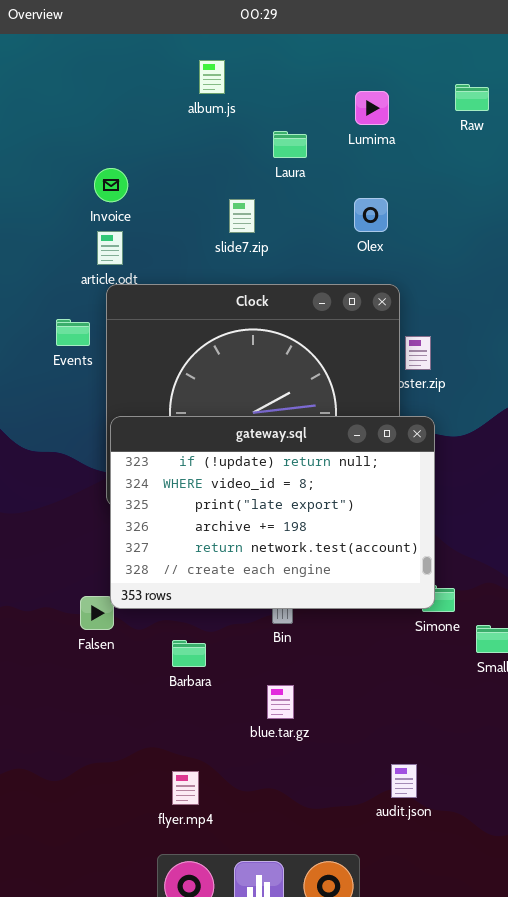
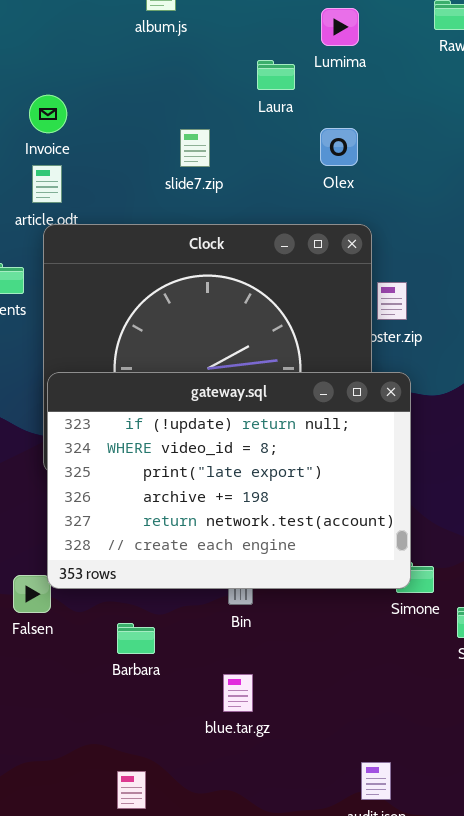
Laura: [273,131,307,158] -> [257,60,295,90], moved

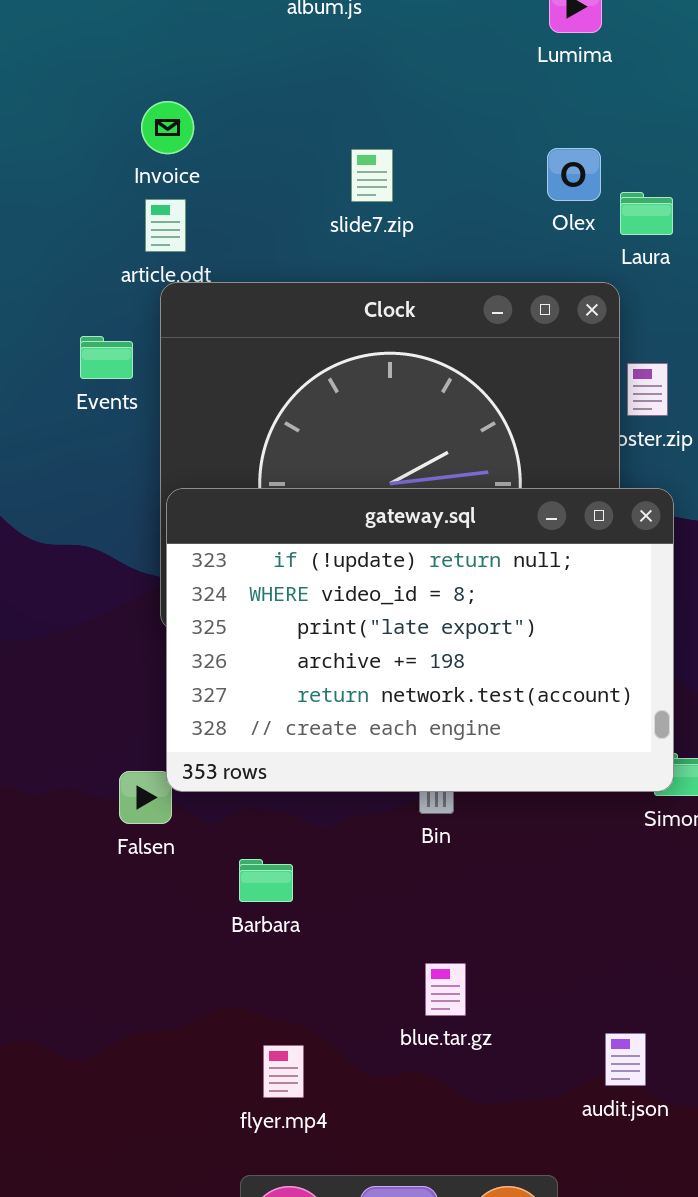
Laura: [257,60,295,90] -> [620,192,673,235], moved
Barbara: [117,623,155,654] -> [239,859,293,902], moved
blue.tar.gz: [223,674,253,712] -> [425,963,466,1016], moved

